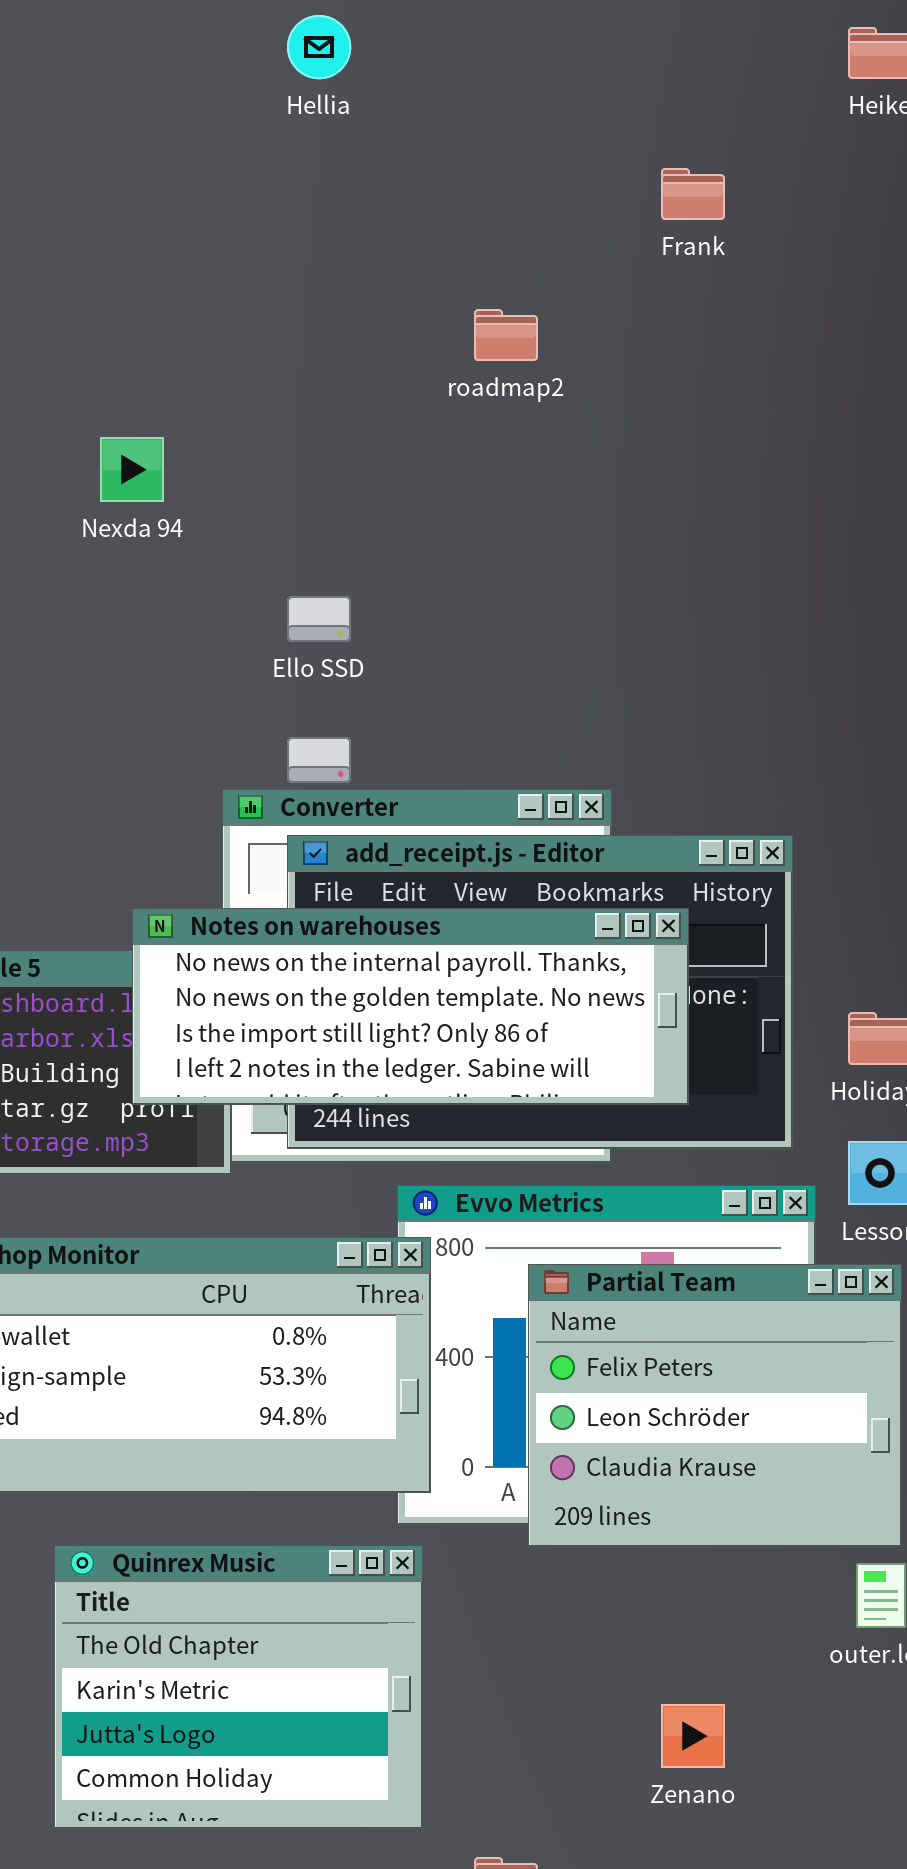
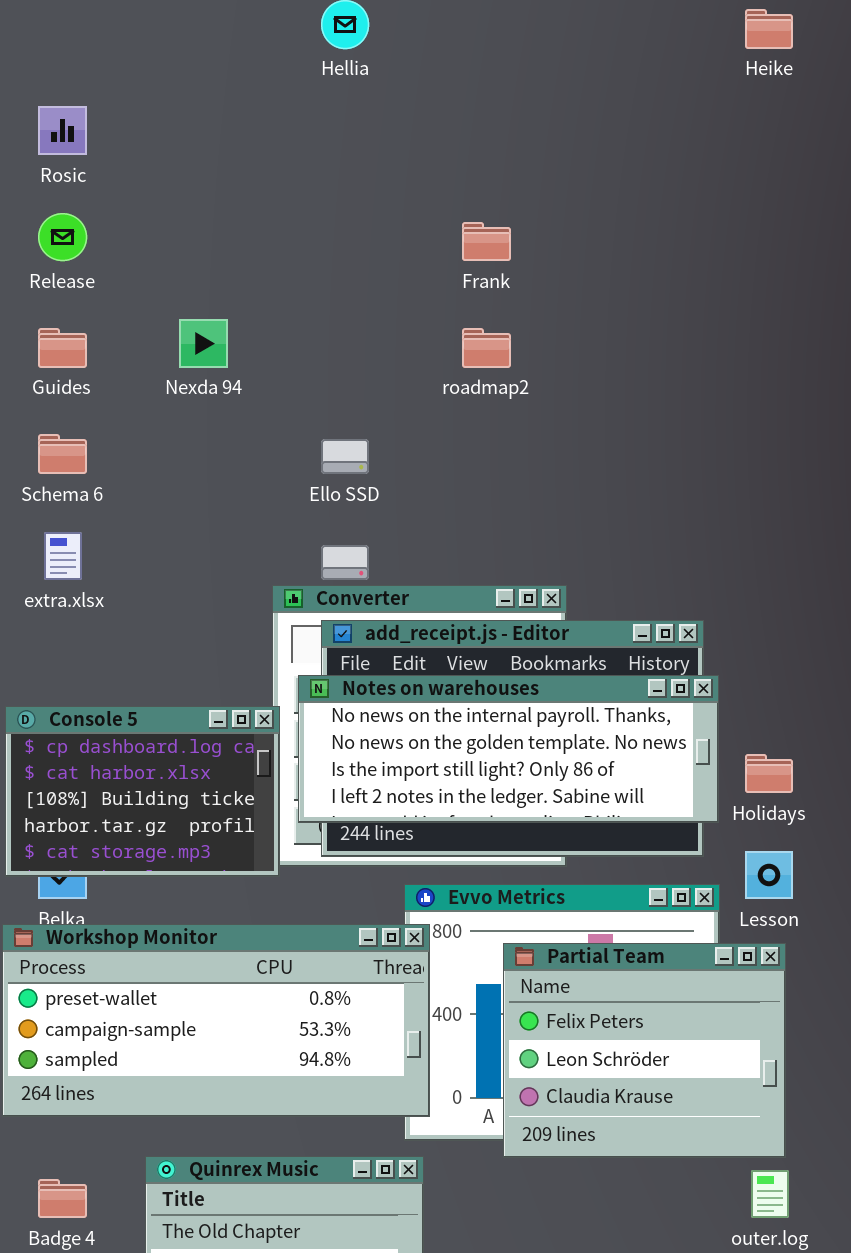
Frank: [661,168,725,220] -> [462,222,511,261], moved
roadmap2: [474,309,538,361] -> [462,328,511,368], moved
Notes on warehouses: [132,908,689,1105] -> [298,675,719,823], moved

